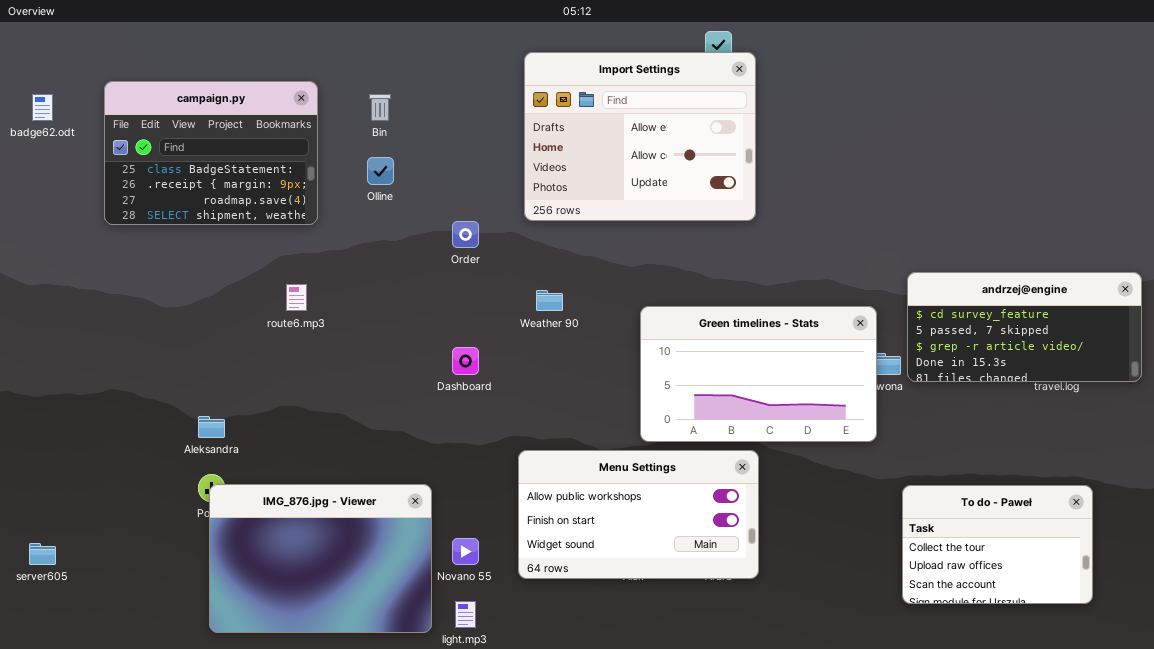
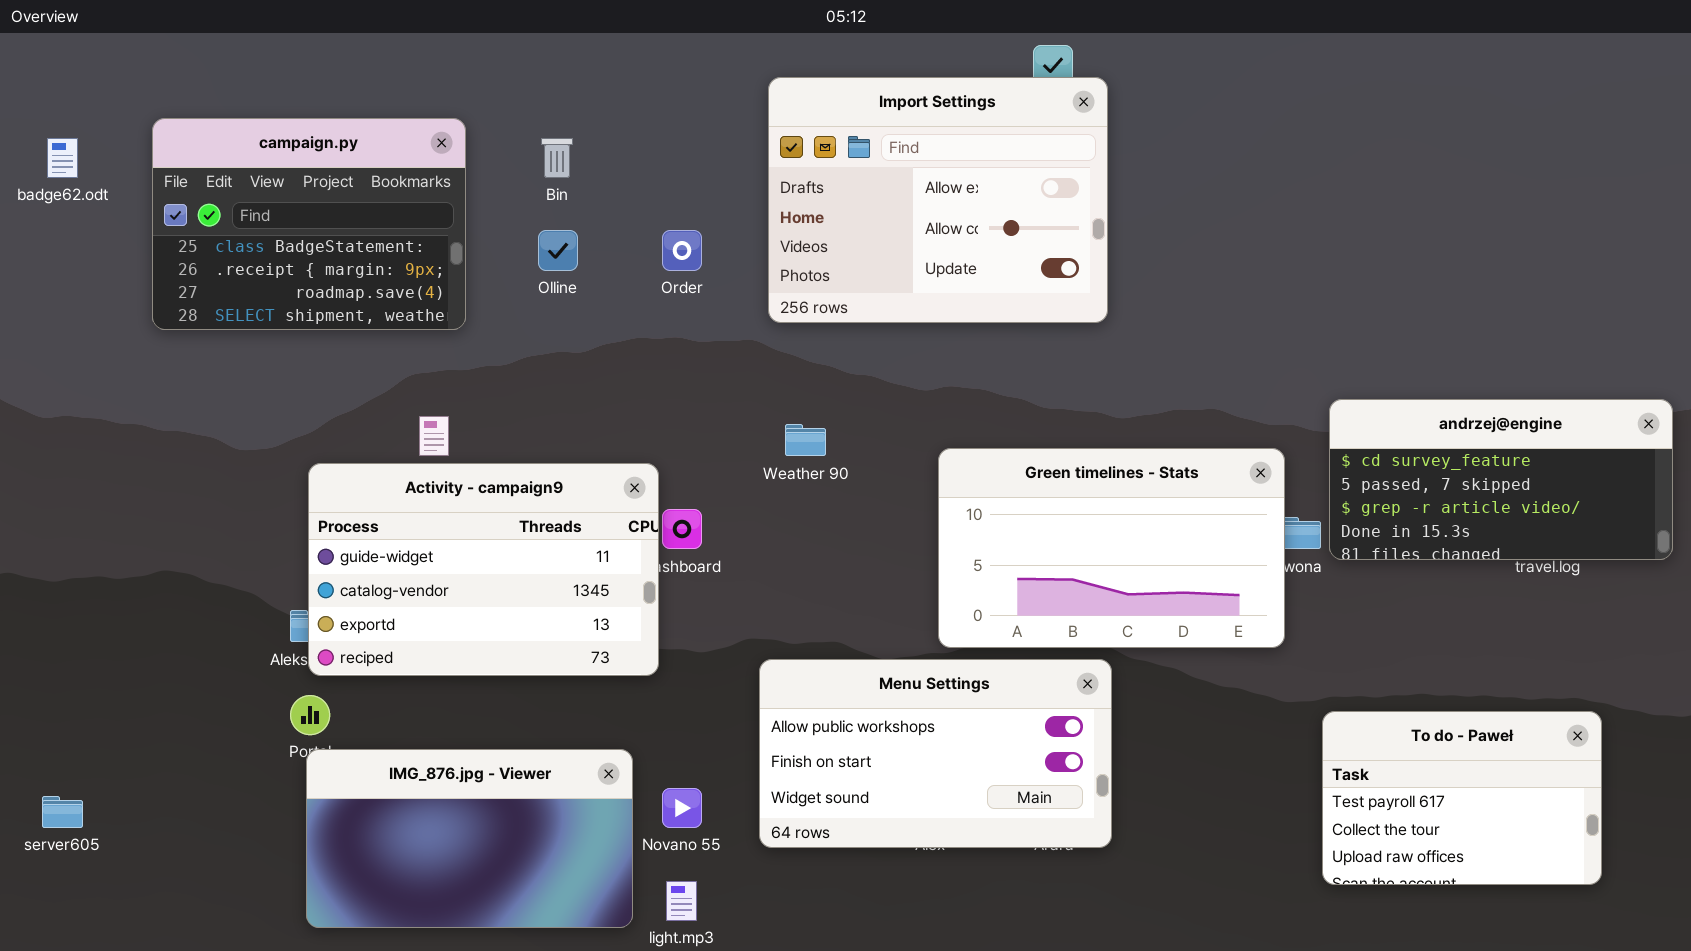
Order: [452,221,479,248] -> [662,230,702,271], moved
Activity - campaign9: none -> [308,463,659,676], opened
IMG_876.jpg - Viewer: [209,484,432,633] -> [306,749,633,928], resized
To do - Paweł: [902,485,1093,604] -> [1322,711,1602,885], scrolled up 1 row

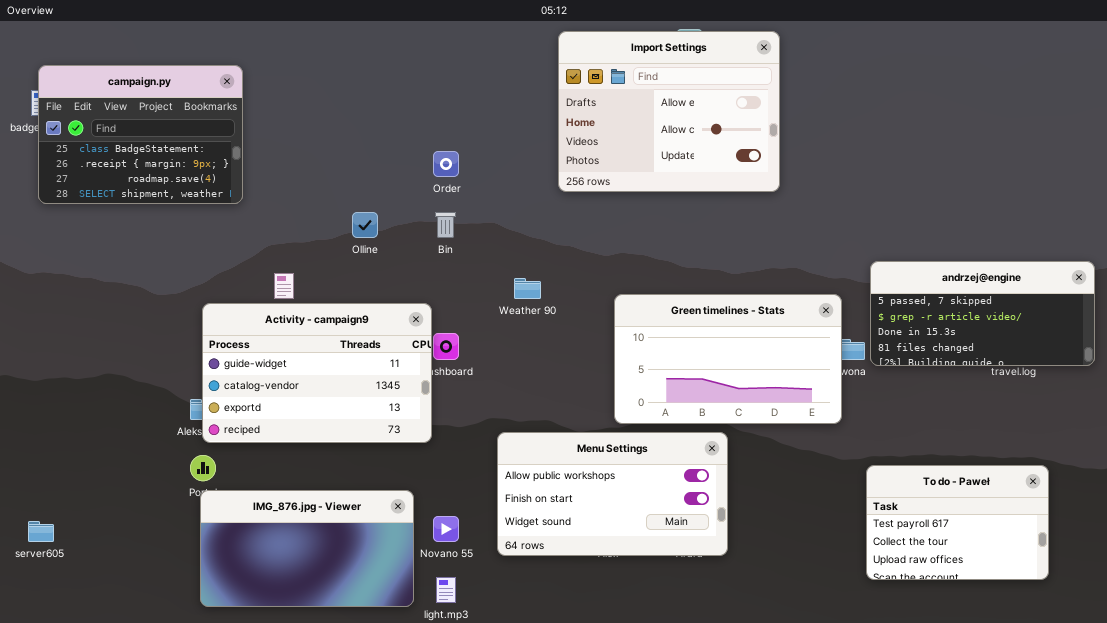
Import Settings: [768,77,1108,323] -> [558,31,780,192], moved
campaign.py: [152,118,466,330] -> [38,65,243,204], moved
Bin: [541,138,573,178] -> [435,212,456,238], moved
Olline: [538,230,578,271] -> [352,212,378,238], moved
andrzej@engine: [1329,399,1673,560] -> [870,261,1095,366], scrolled down 1 row

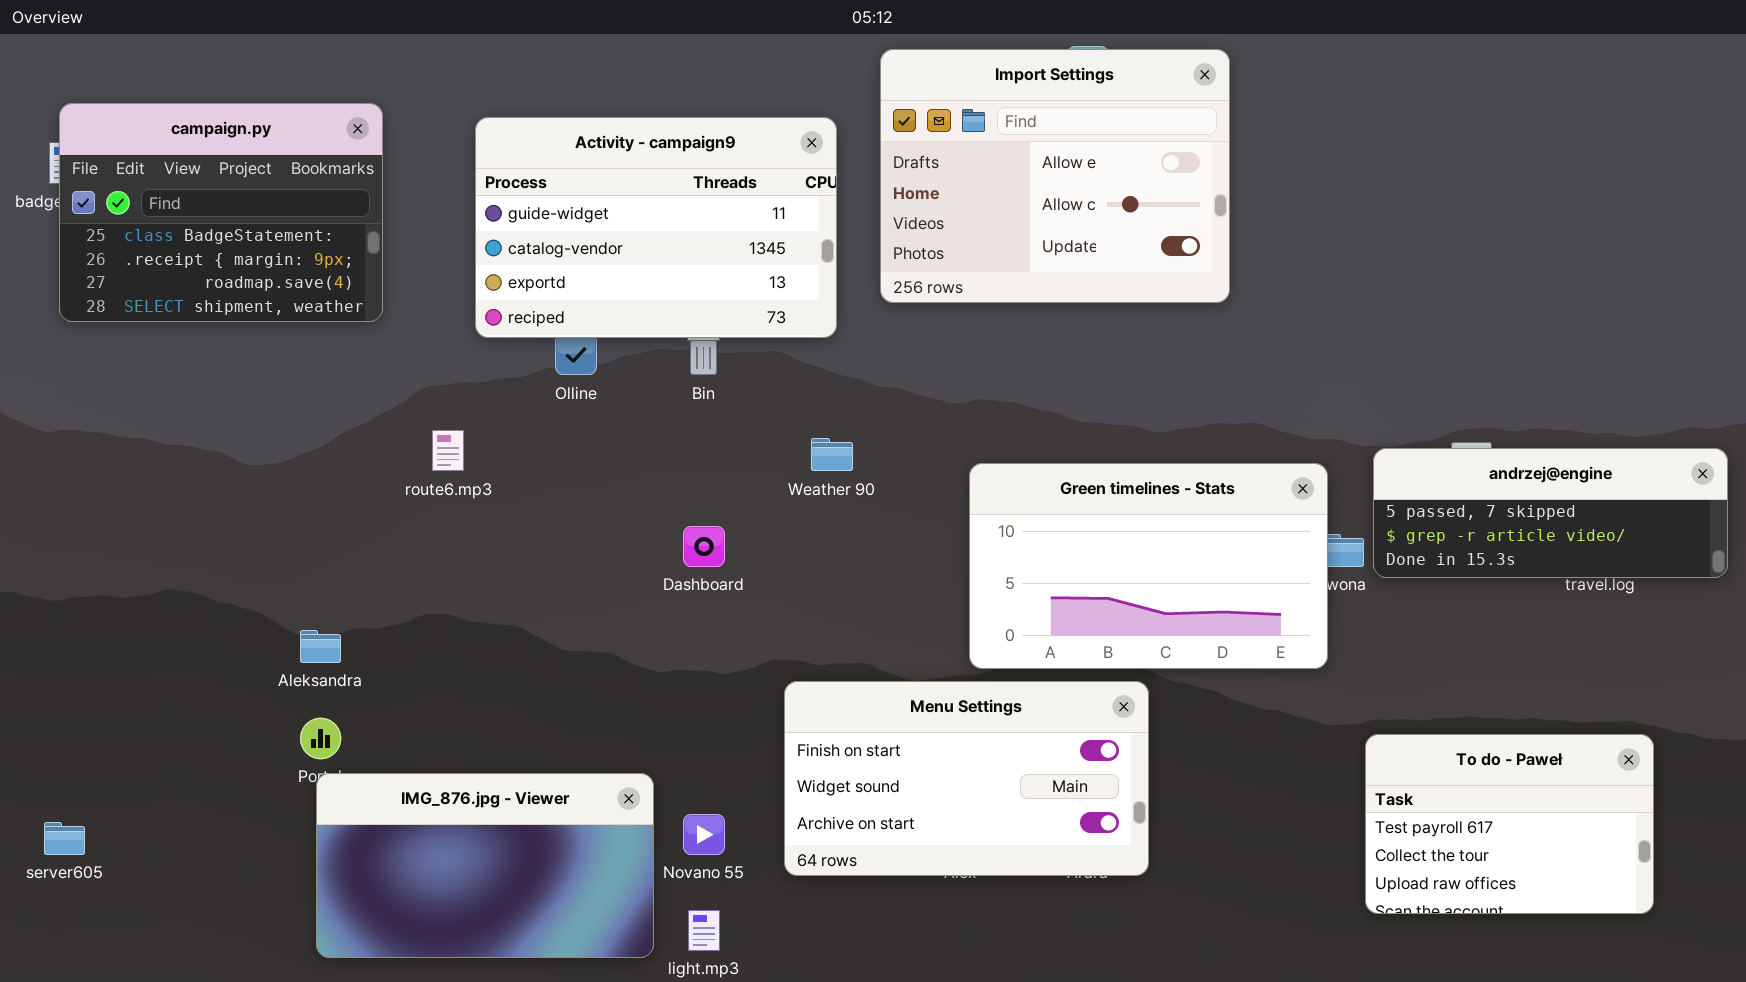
andrzej@engine: [870,261,1095,366] -> [1373,448,1728,578], resized
Activity - campaign9: [202,303,432,443] -> [475,117,837,338], moved
Menu Settings: [497,432,728,556] -> [784,681,1149,876], scrolled down 1 row

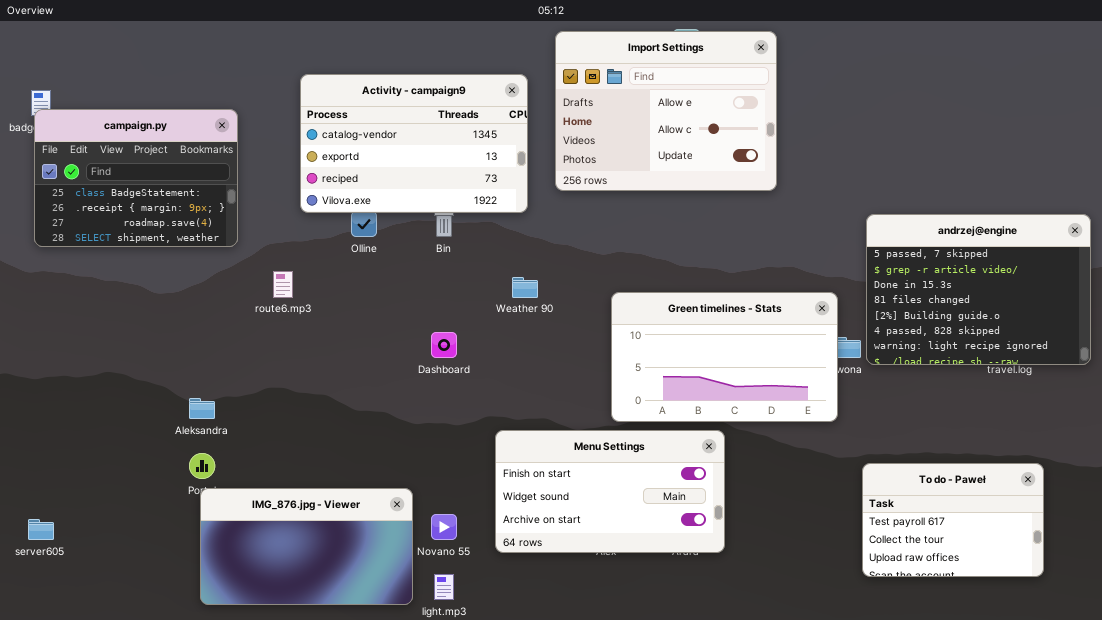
campaign.py: [59,103,383,322] -> [34,109,238,247], moved
Activity - campaign9: [475,117,837,338] -> [300,74,528,213], scrolled down 1 row
andrzej@engine: [1373,448,1728,578] -> [866,214,1091,365], resized

